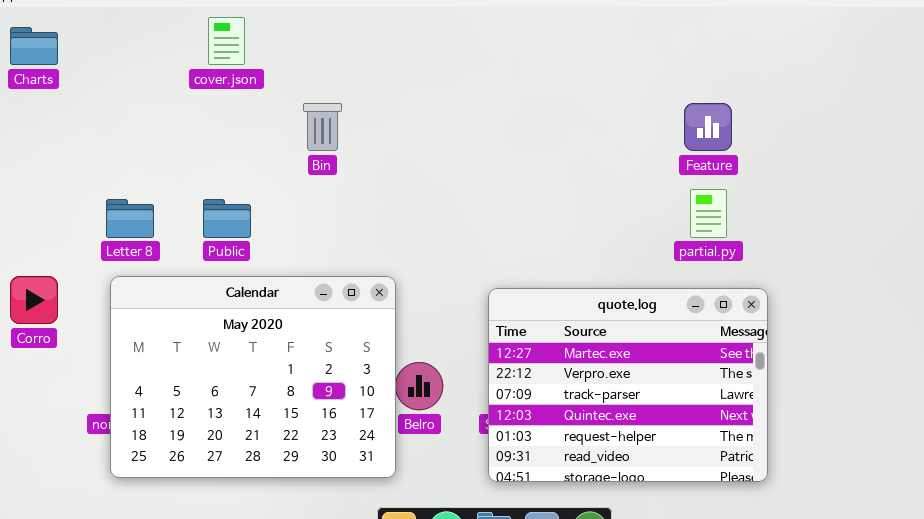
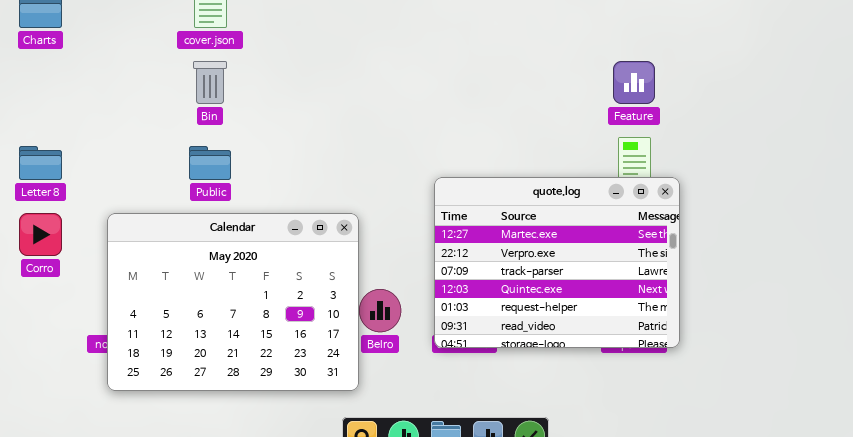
Bin: [303,103,342,151] -> [193,61,227,104], moved
Letter 8: [106,199,154,238] -> [19,146,62,180], moved
quote.log: [488,288,768,482] -> [434,177,680,348], moved

